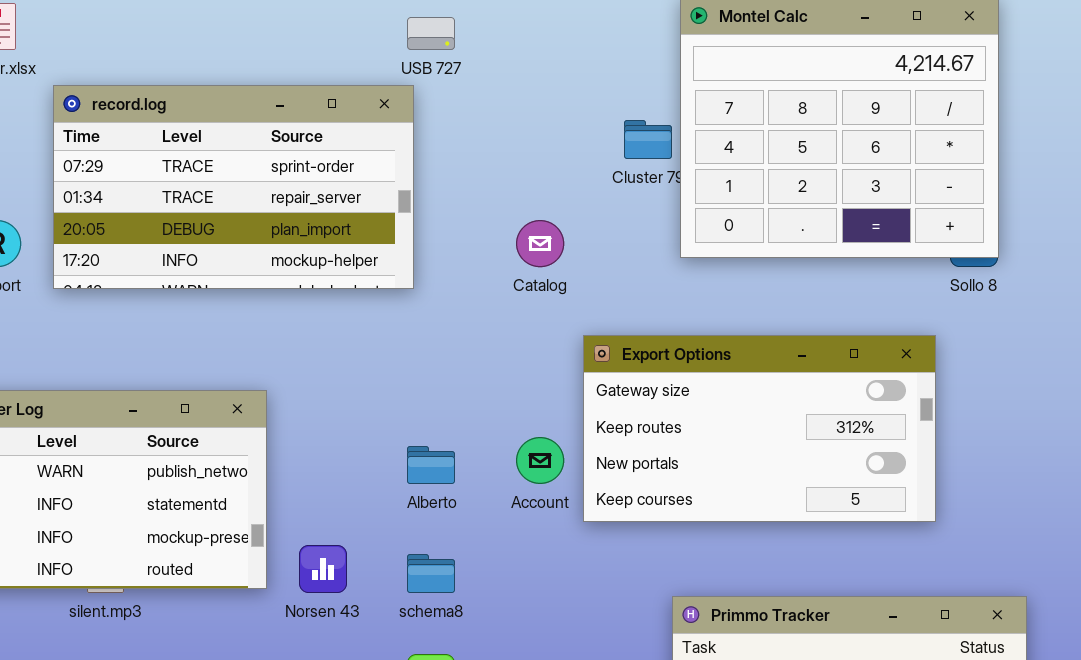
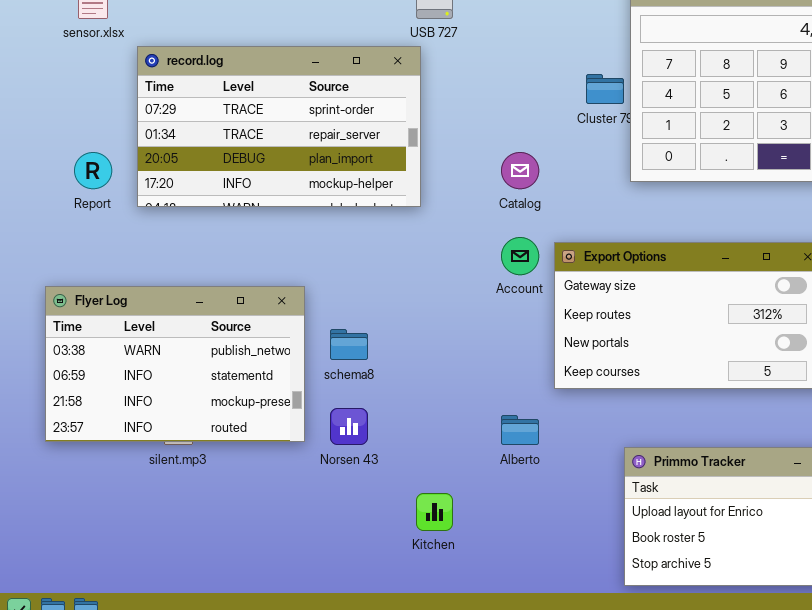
Account: [516,437,564,484] -> [501,237,539,275], moved
Alberto: [407,446,455,484] -> [501,415,539,445], moved
schema8: [407,554,455,593] -> [330,329,368,360], moved

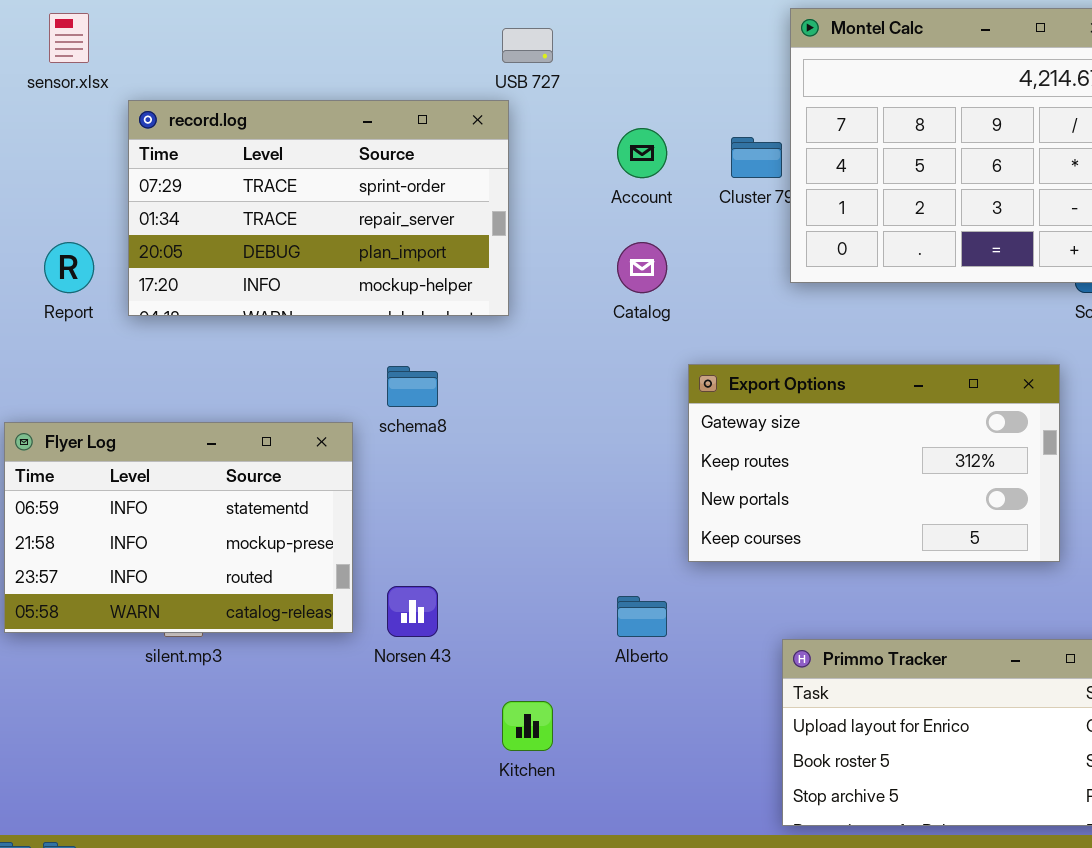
Account: [501,237,539,275] -> [617,128,667,178], moved
Flyer Log: [45,286,305,442] -> [4,422,353,633], scrolled down 1 row
schema8: [330,329,368,360] -> [387,366,438,407], moved

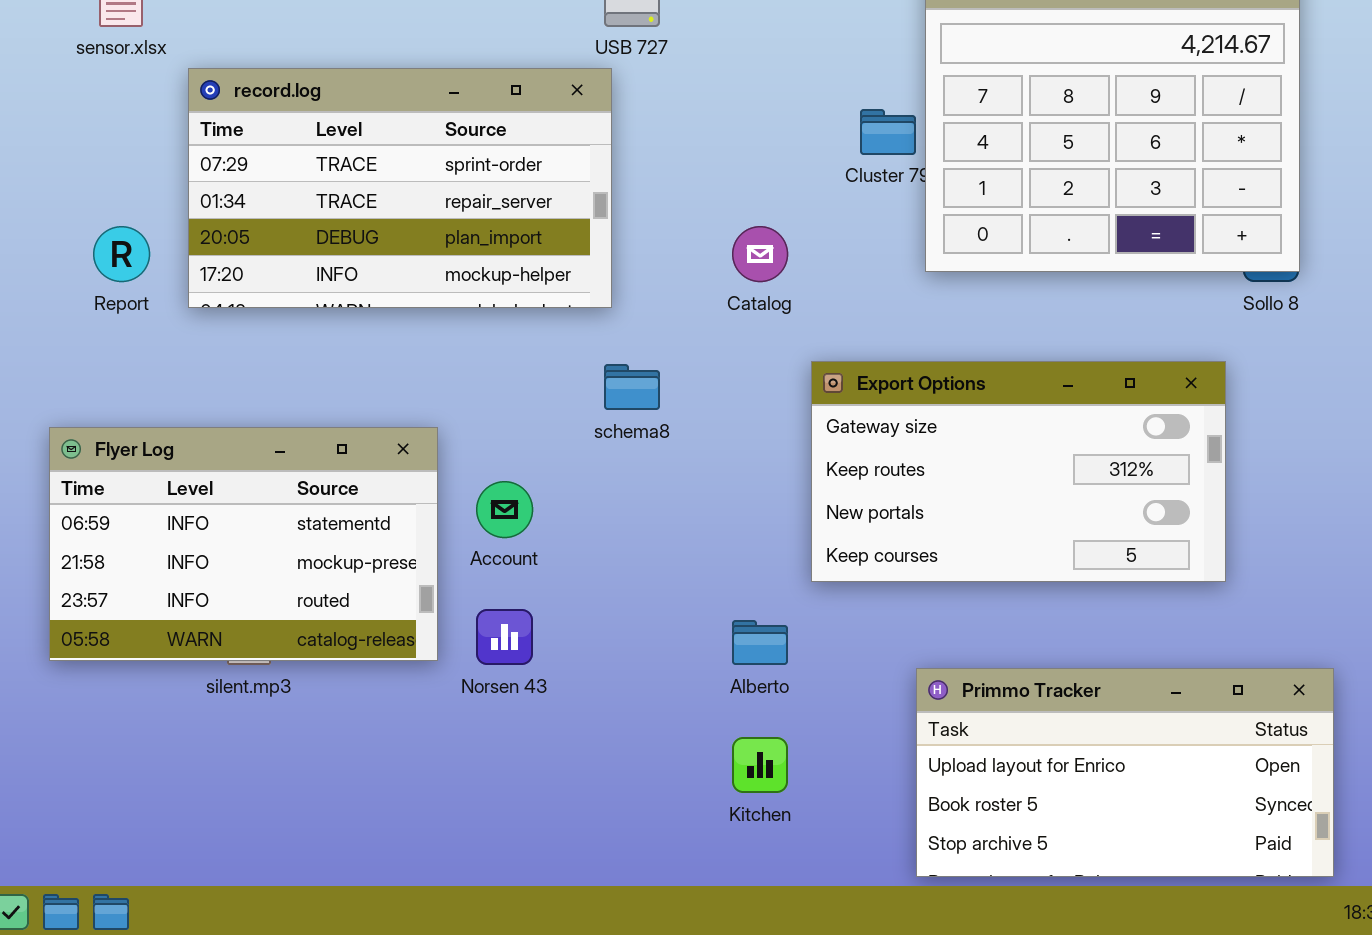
Account: [617,128,667,178] -> [476,481,533,538], moved
schema8: [387,366,438,407] -> [604,364,660,410], moved
Kitchen: [502,701,553,751] -> [732,737,788,793], moved

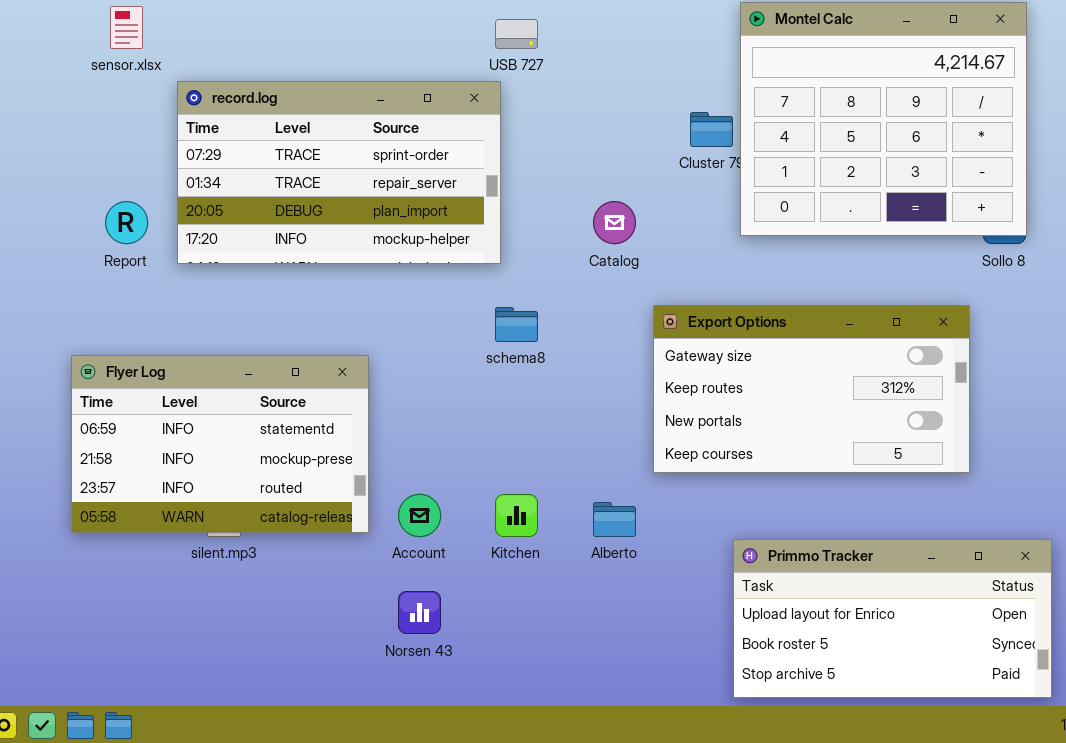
Account: [476,481,533,538] -> [398,494,441,537], moved
Norsen 43: [476,609,533,665] -> [398,591,441,634], moved
Kitchen: [732,737,788,793] -> [495,494,538,537], moved

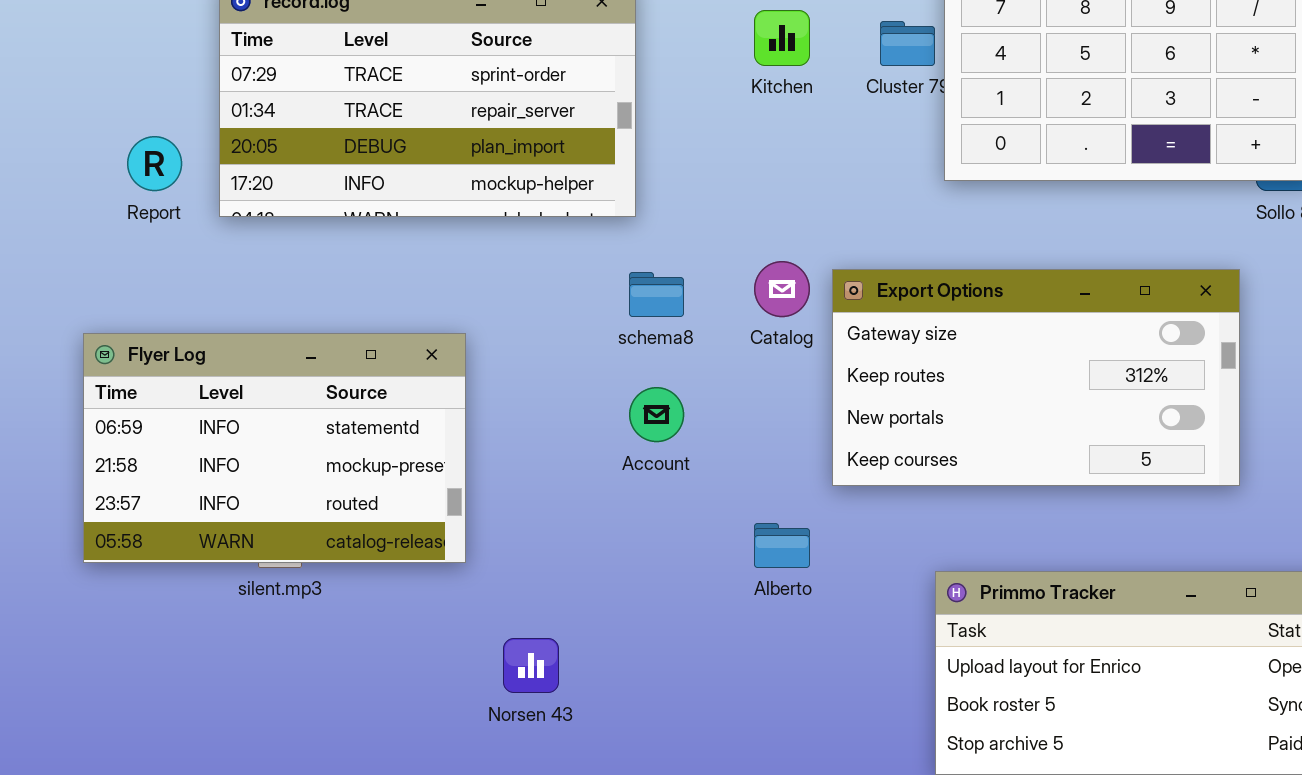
Catalog: [593,201,636,244] -> [754,261,810,317], moved
Account: [398,494,441,537] -> [629,387,684,442], moved
Kitchen: [495,494,538,537] -> [754,10,810,66], moved

